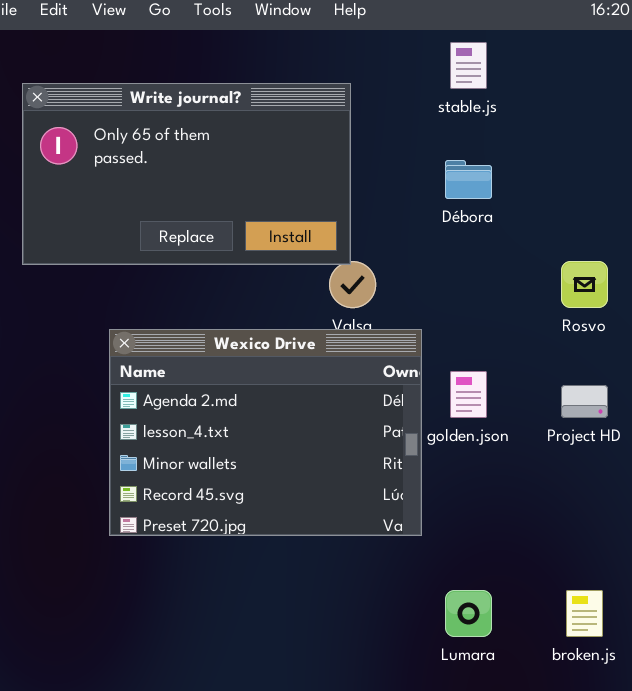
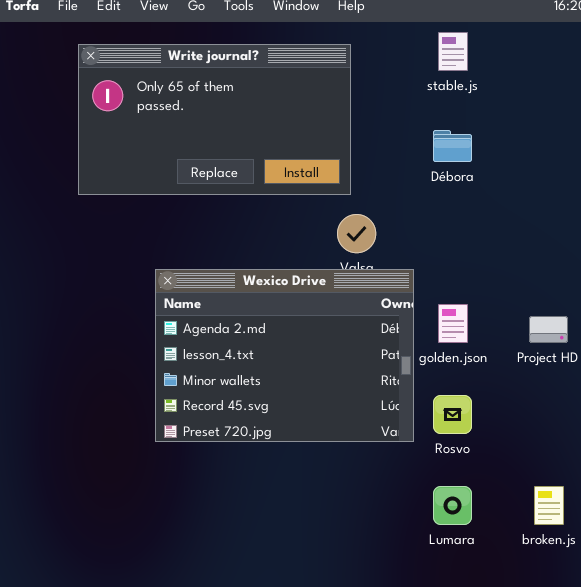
Write journal?: [22,83,351,265] -> [78,44,351,195], moved
Rosvo: [561,261,608,308] -> [433,395,472,434], moved

